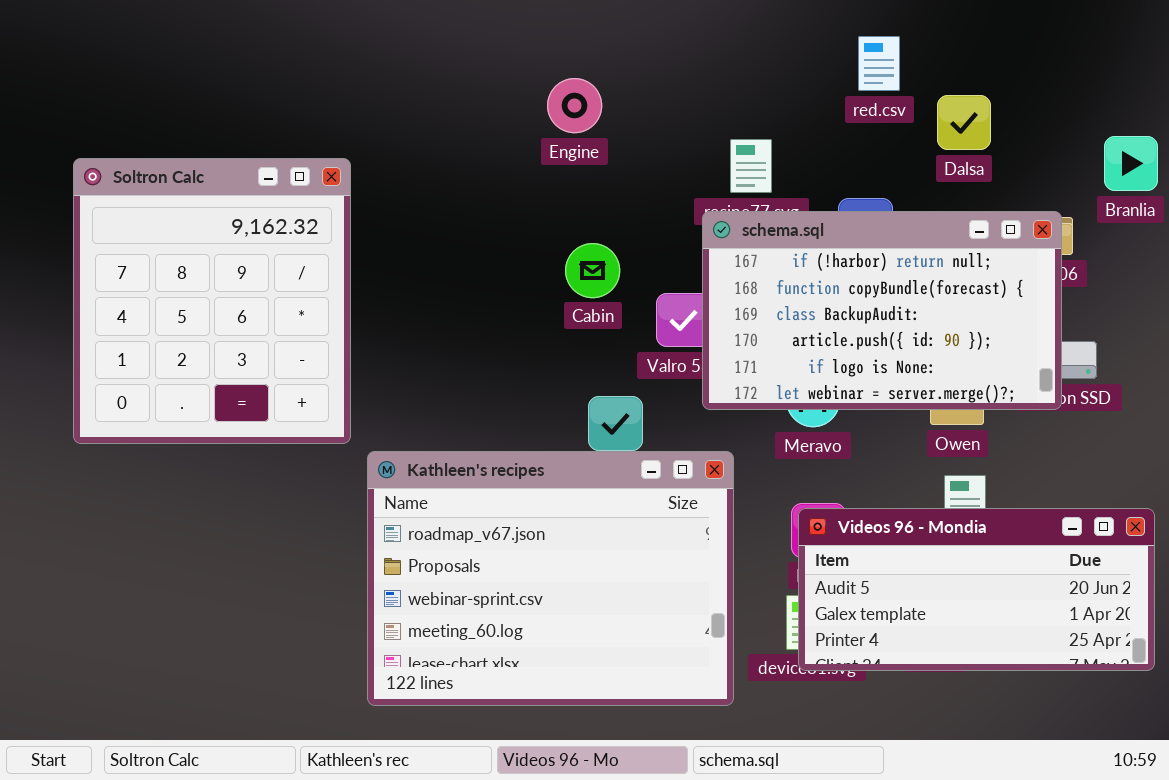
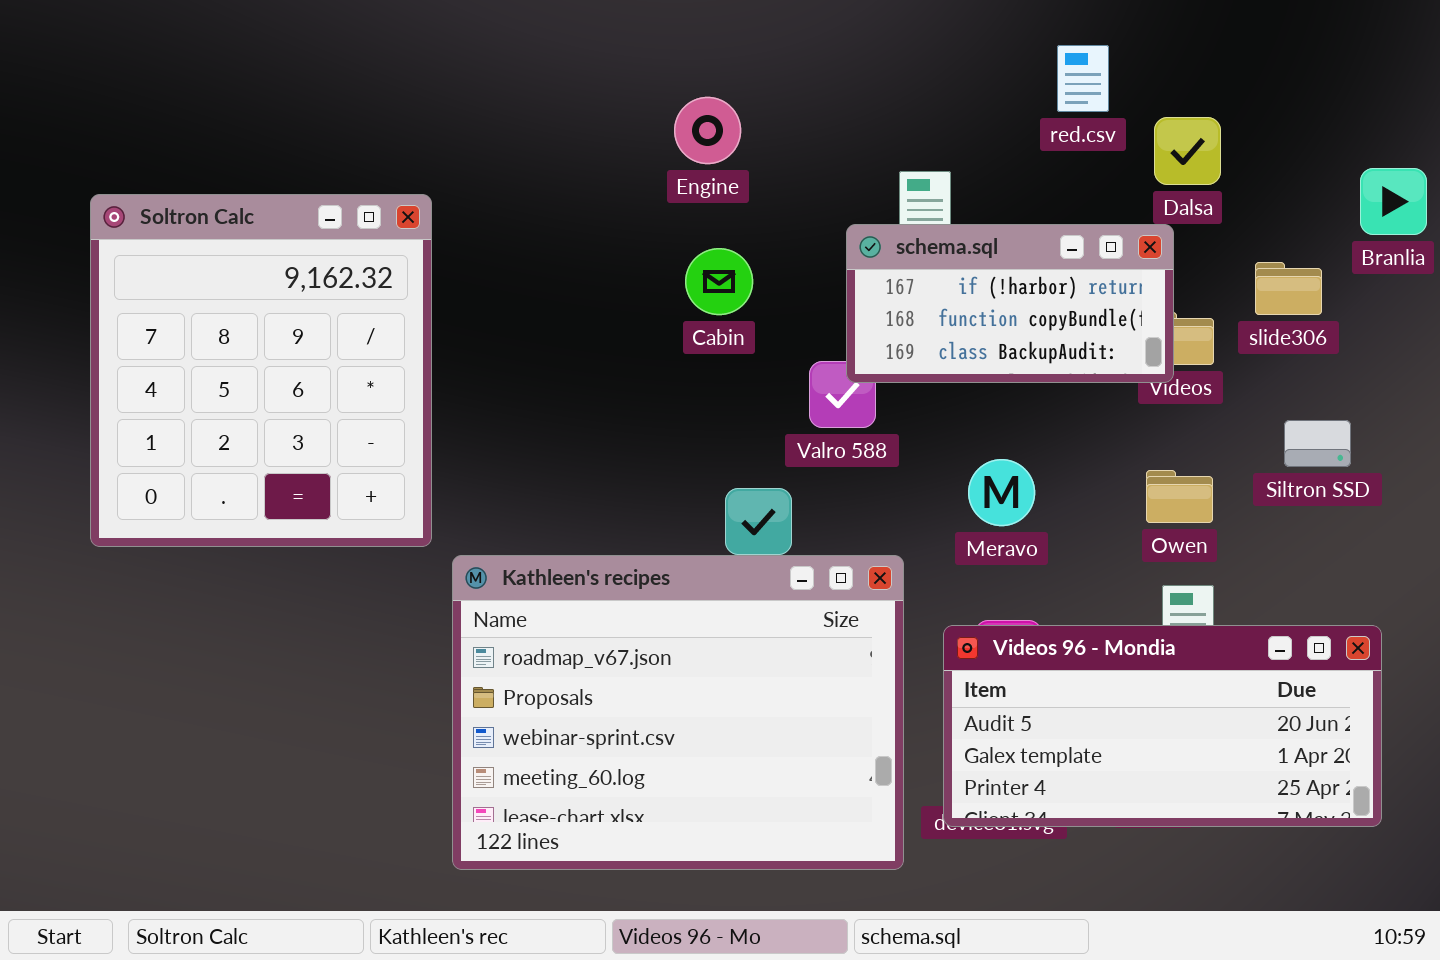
schema.sql: [702,211,1062,410] -> [846,224,1174,383], moved, resized
Cabin: [565,243,620,298] -> [685,248,753,315], moved
Videos 96 - Mondia: [798,508,1155,671] -> [943,625,1382,827], moved

